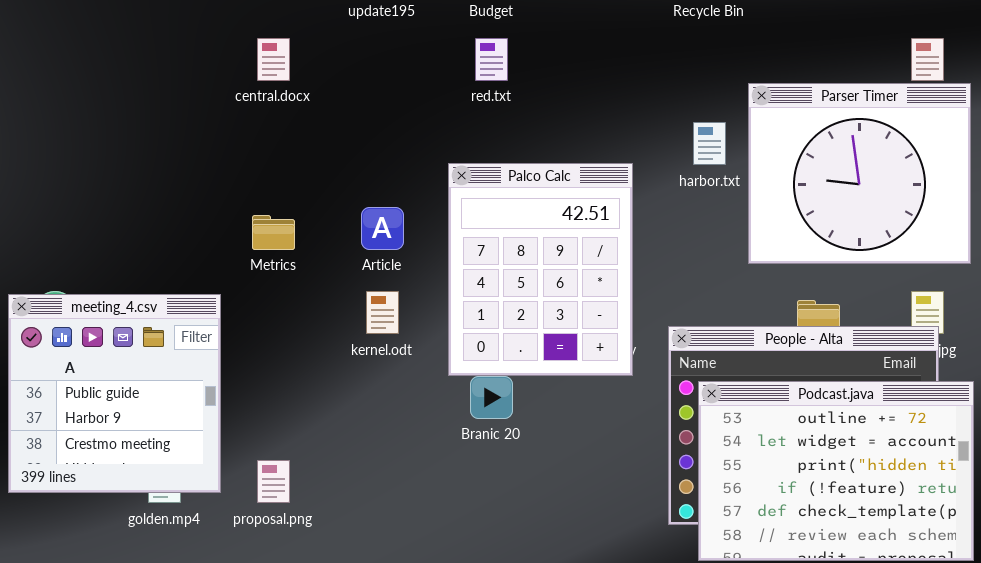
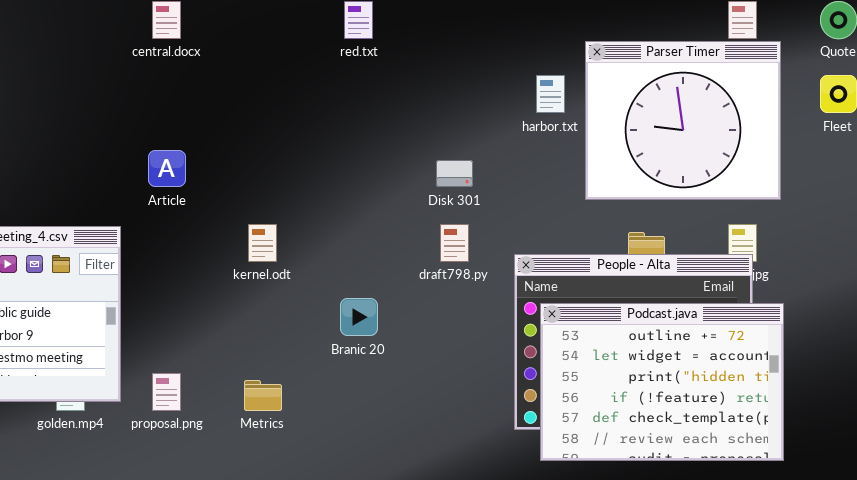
Palco Calc: [448,163,633,376] -> none, closed
Article: [361,207,404,250] -> [148,150,186,187], moved
Metrics: [252,215,295,250] -> [244,380,282,411], moved

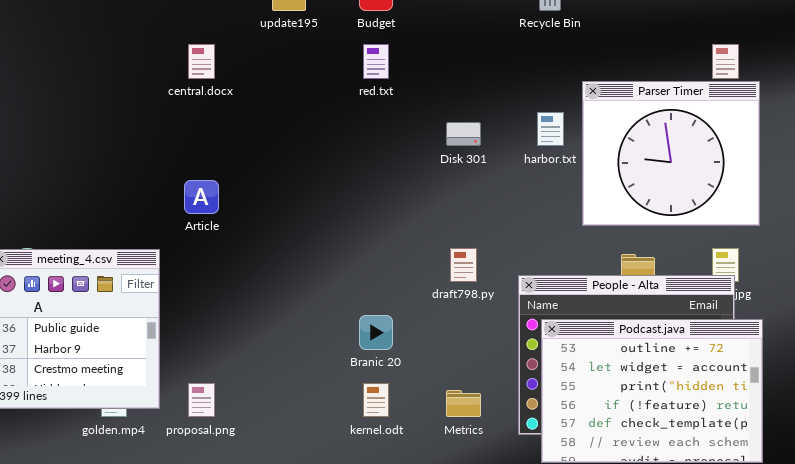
Disk 301: [436,160,473,187] -> [446,122,481,146], moved
kernel.odt: [248,224,277,262] -> [363,383,389,417], moved
Metrics: [244,380,282,411] -> [446,390,481,417], moved

